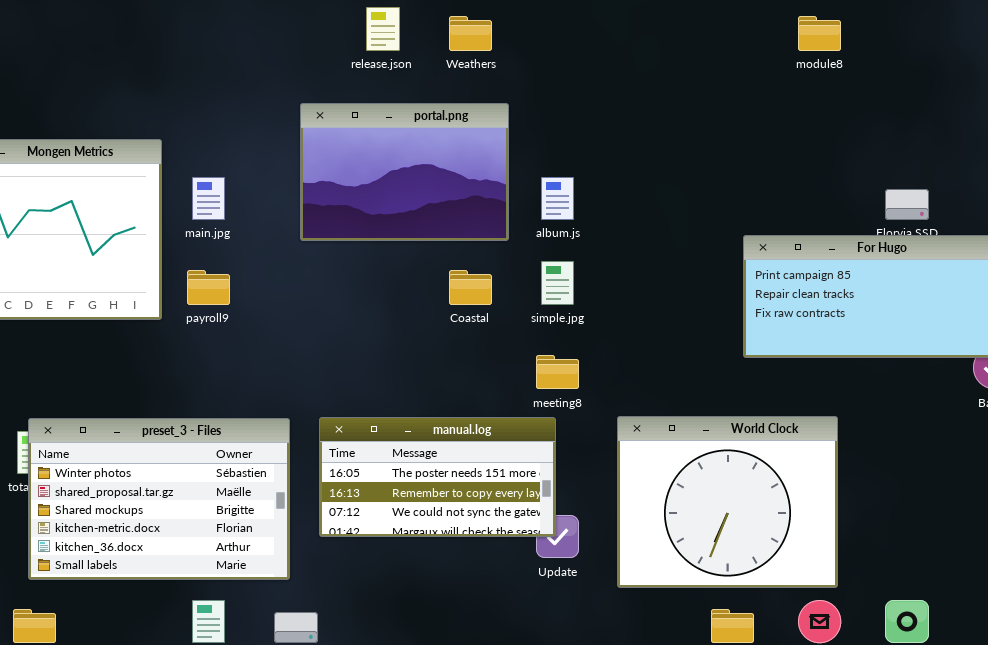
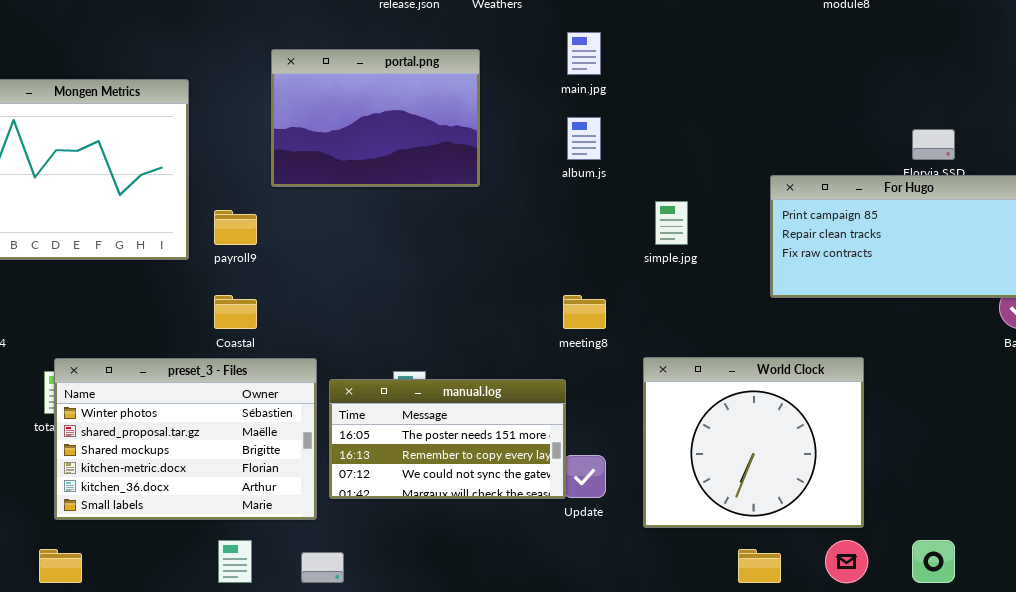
portal.png: [300,103,509,241] -> [271,49,480,187], moved
main.jpg: [192,177,225,220] -> [567,32,601,75], moved
simple.jpg: [541,261,574,305] -> [655,201,688,245], moved
Coastal: [449,270,492,305] -> [214,295,257,329], moved
manual.log: [319,417,556,537] -> [329,379,566,499], moved

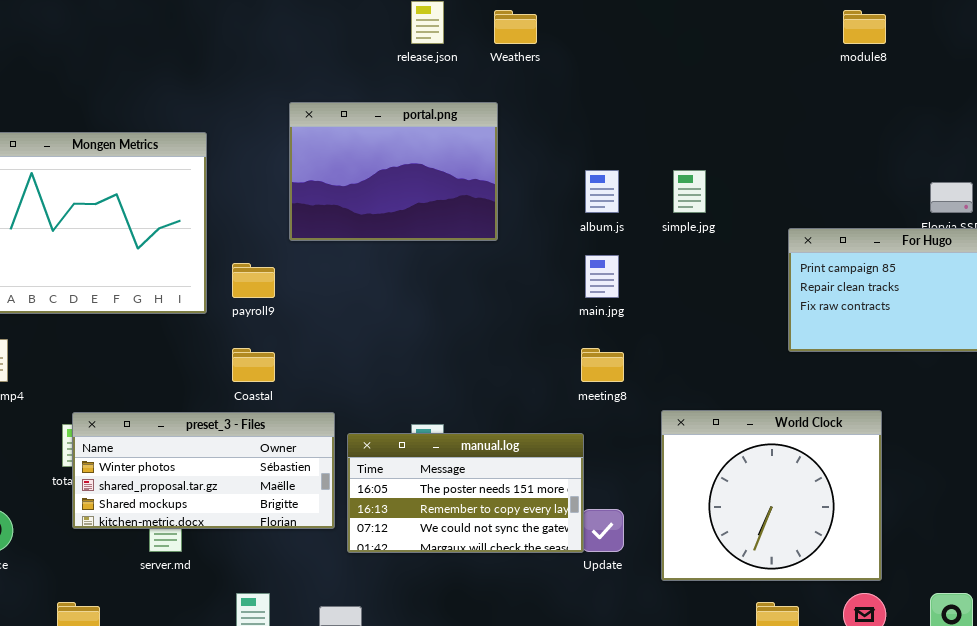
main.jpg: [567,32,601,75] -> [585,255,619,298], moved
simple.jpg: [655,201,688,245] -> [673,170,706,213], moved
preset_3 - Files: [54,358,317,520] -> [72,412,335,529], resized

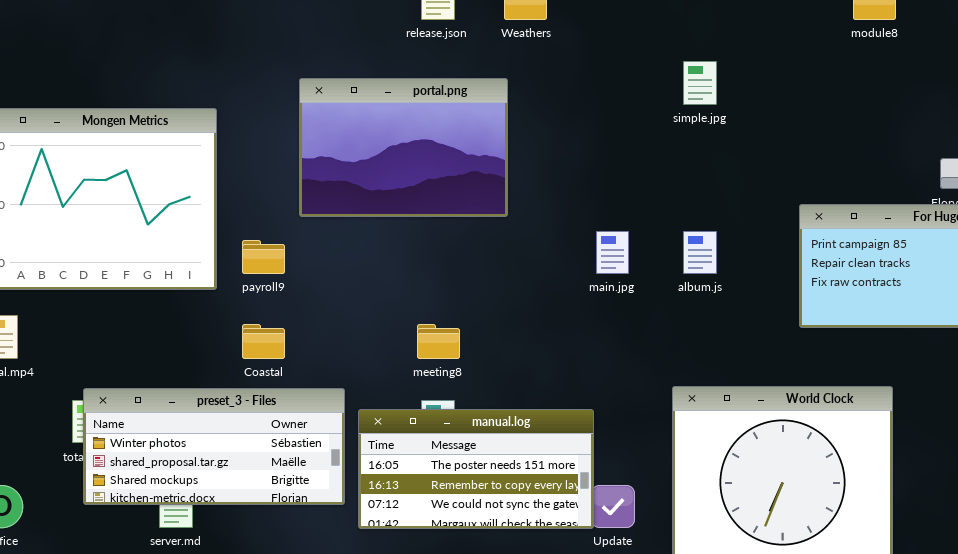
album.js: [585,170,619,213] -> [683,231,717,274], moved
simple.jpg: [673,170,706,213] -> [683,61,717,105], moved
meeting8: [581,348,624,382] -> [417,324,460,359], moved

